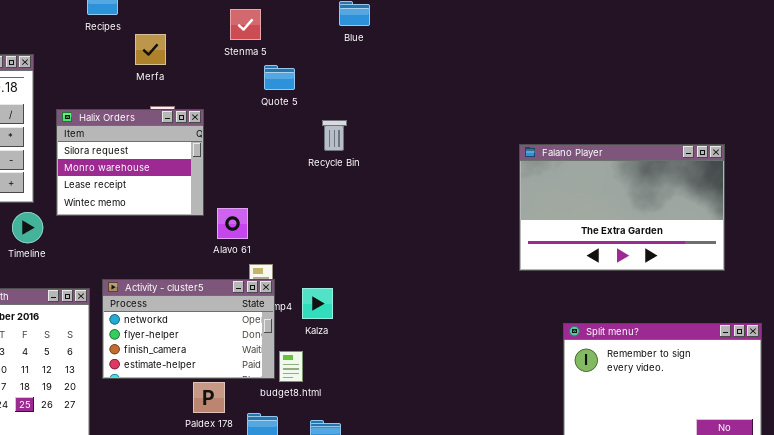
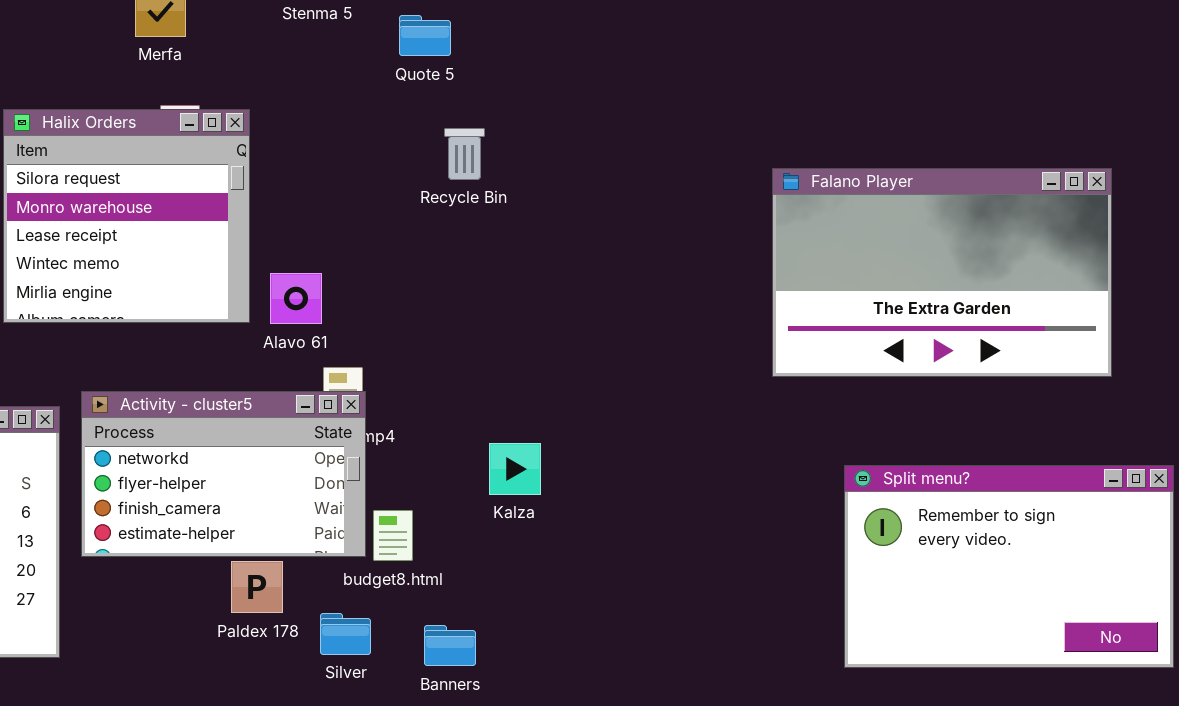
Quote 5: [264,65,295,90] -> [399,15,451,56], moved
Halix Orders: [56,109,204,216] -> [3,109,250,323], resized
Kalza: [302,288,333,319] -> [489,443,541,495], moved

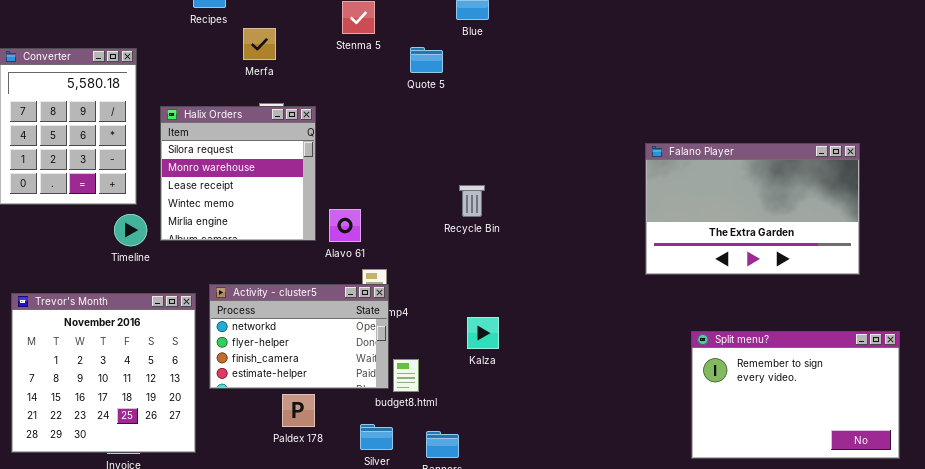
Recycle Bin: [444,128,485,180] -> [459,185,485,217], moved
Paldex 178: [231,561,283,613] -> [282,394,315,427], moved

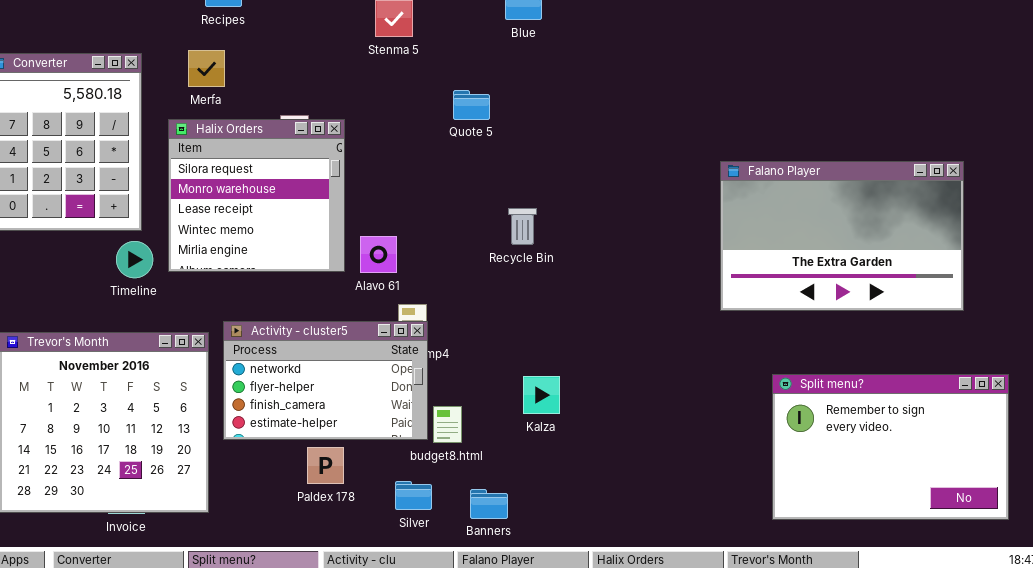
Merfa: [243,28,276,60] -> [188,50,225,87], moved
Quote 5: [410,47,443,73] -> [453,90,490,120], moved
Kalza: [467,317,499,349] -> [523,376,560,414], moved

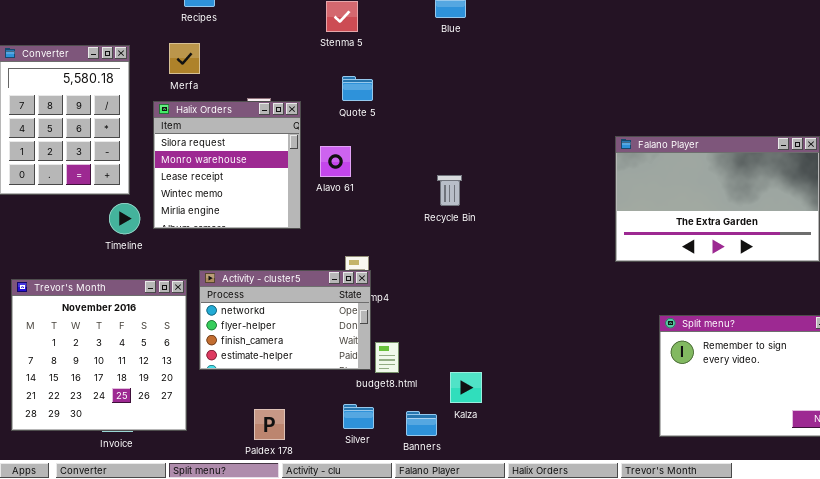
Quote 5: [453,90,490,120] -> [342,76,373,101], moved
Alavo 61: [360,236,397,273] -> [320,146,351,177], moved
Kalza: [523,376,560,414] -> [450,372,482,403], moved
Paldex 178: [307,447,344,484] -> [254,409,285,440], moved

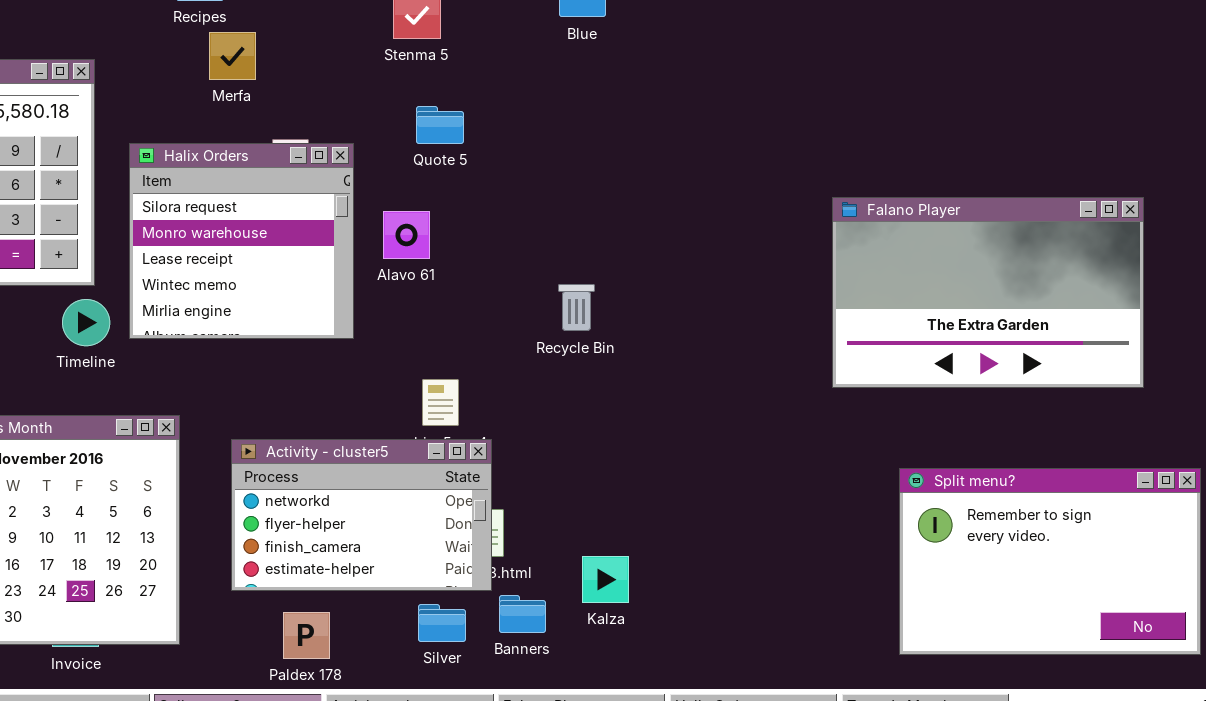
Merfa: [169,43,200,74] -> [209,32,256,80], moved
Recycle Bin: [437,175,462,206] -> [558,284,595,331], moved
Activity - cluster5: [199,270,371,370] -> [231,439,492,591], moved
Banners: [406,411,437,436] -> [499,595,546,633], moved

